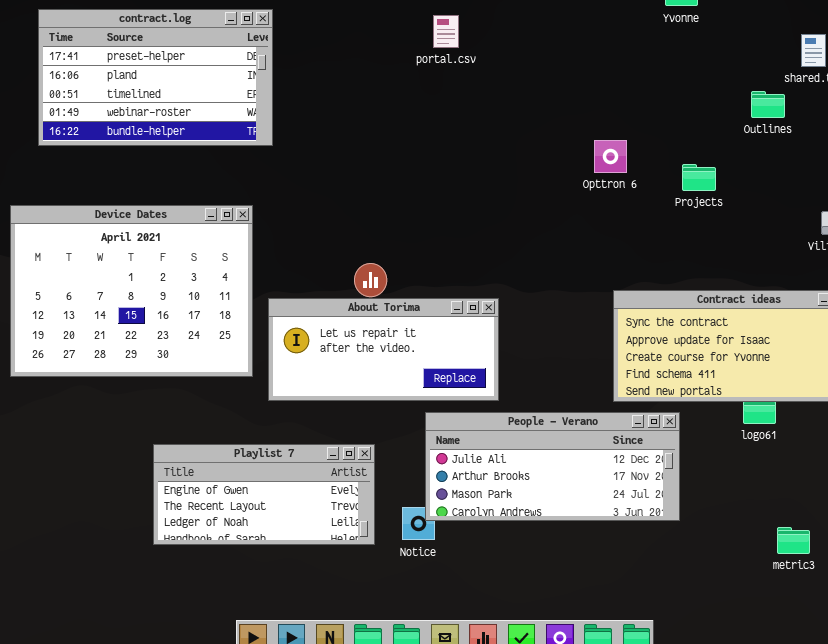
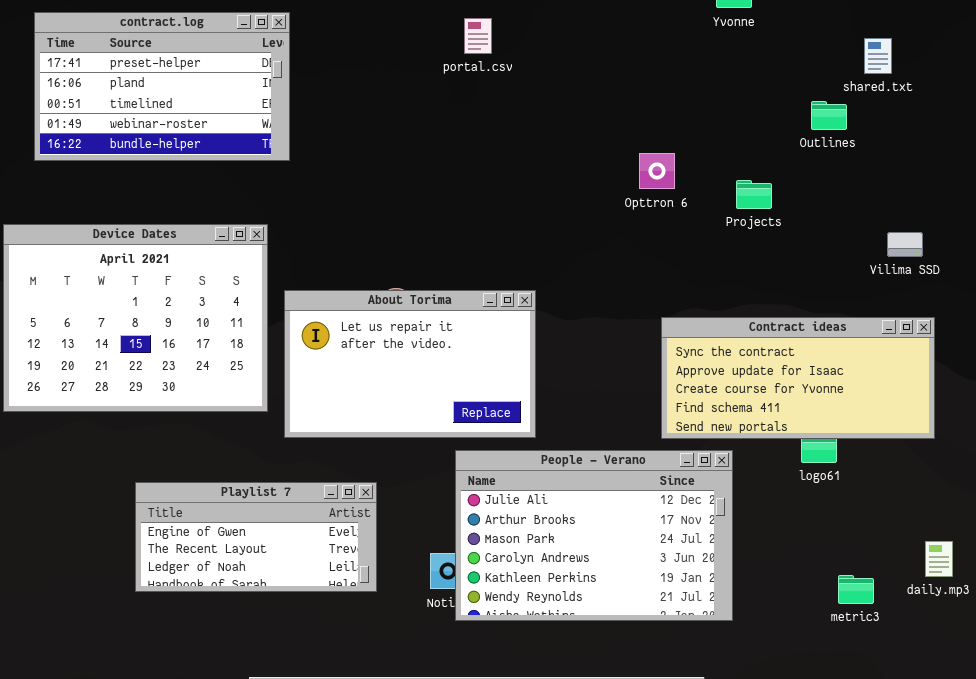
About Torima: [268,298,499,401] -> [284,290,536,438], resized
People - Verano: [425,412,680,521] -> [455,450,733,621], resized
Playlist 7: [153,444,375,545] -> [135,482,377,592], moved

